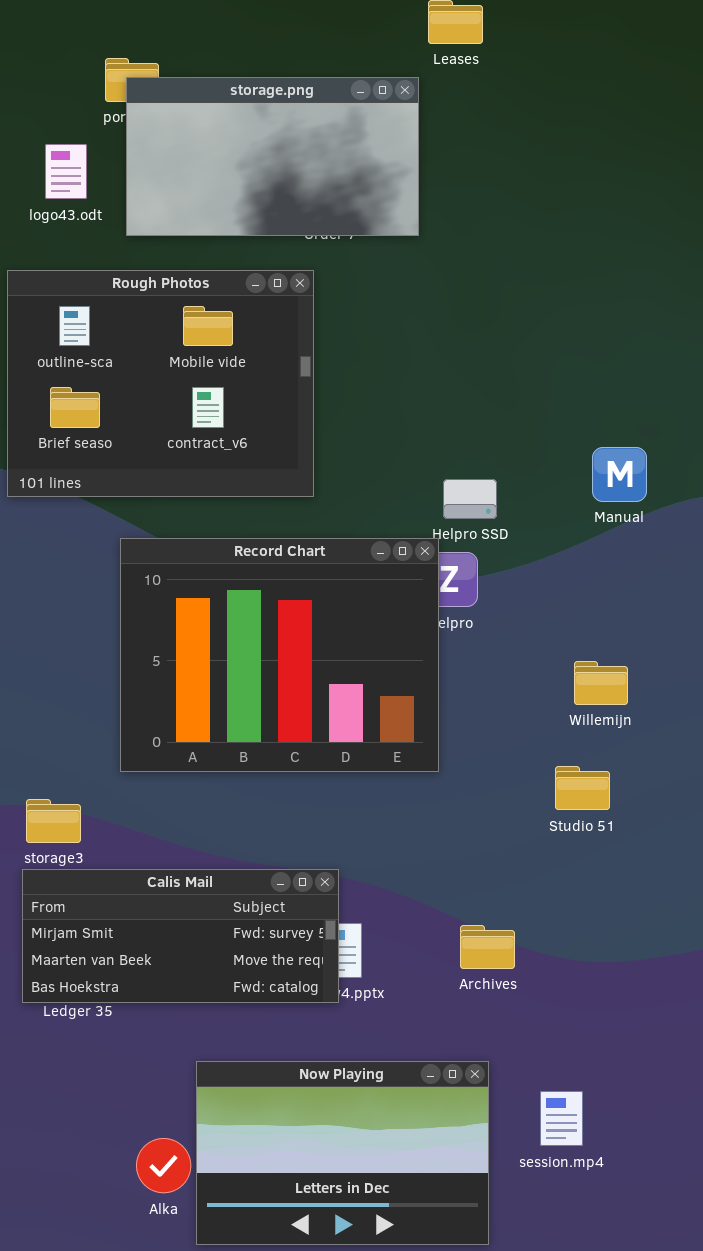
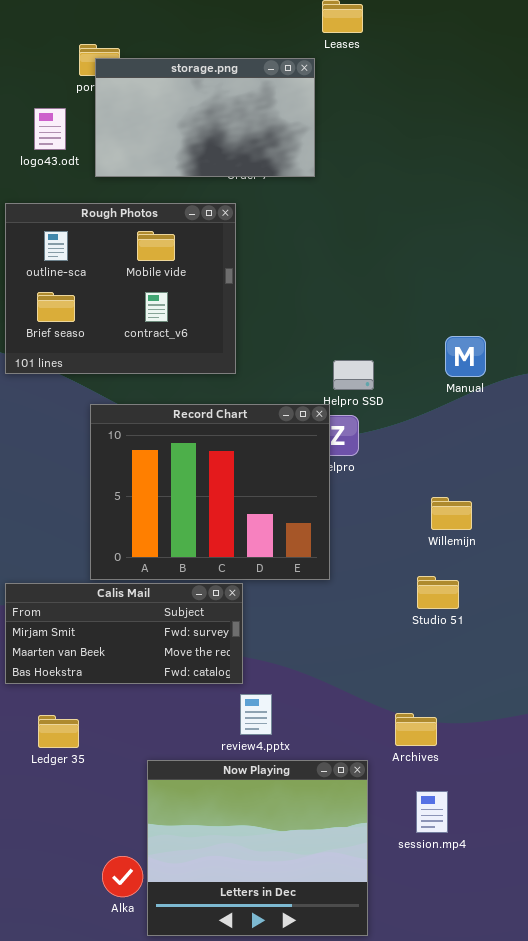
Calis Mail: [22,869,339,1003] -> [5,583,243,684], moved
Archives: [460,925,515,969] -> [395,713,437,746], moved
Now Playing: [196,1061,489,1245] -> [147,760,368,936], resized
session.mp4: [540,1091,583,1146] -> [416,791,448,833], moved

